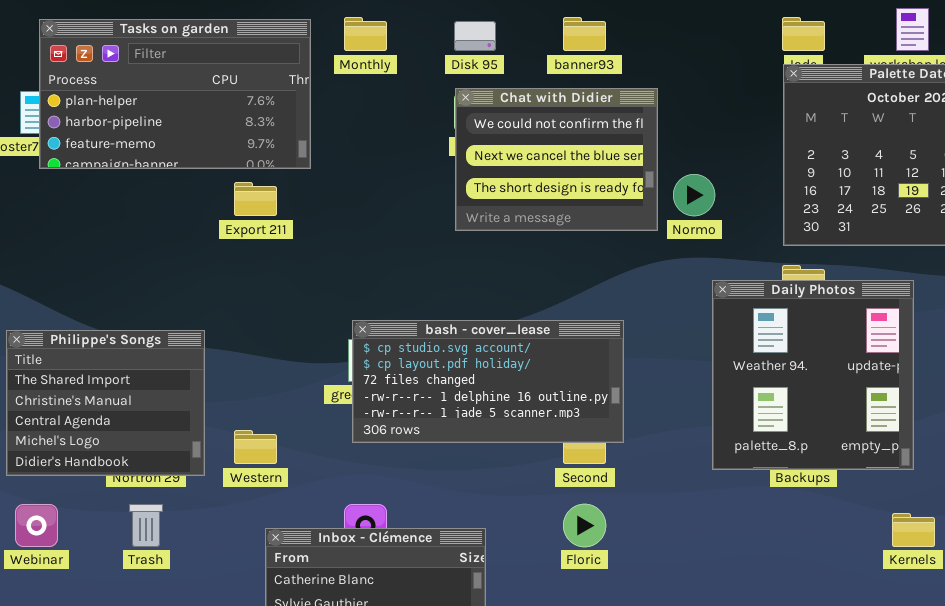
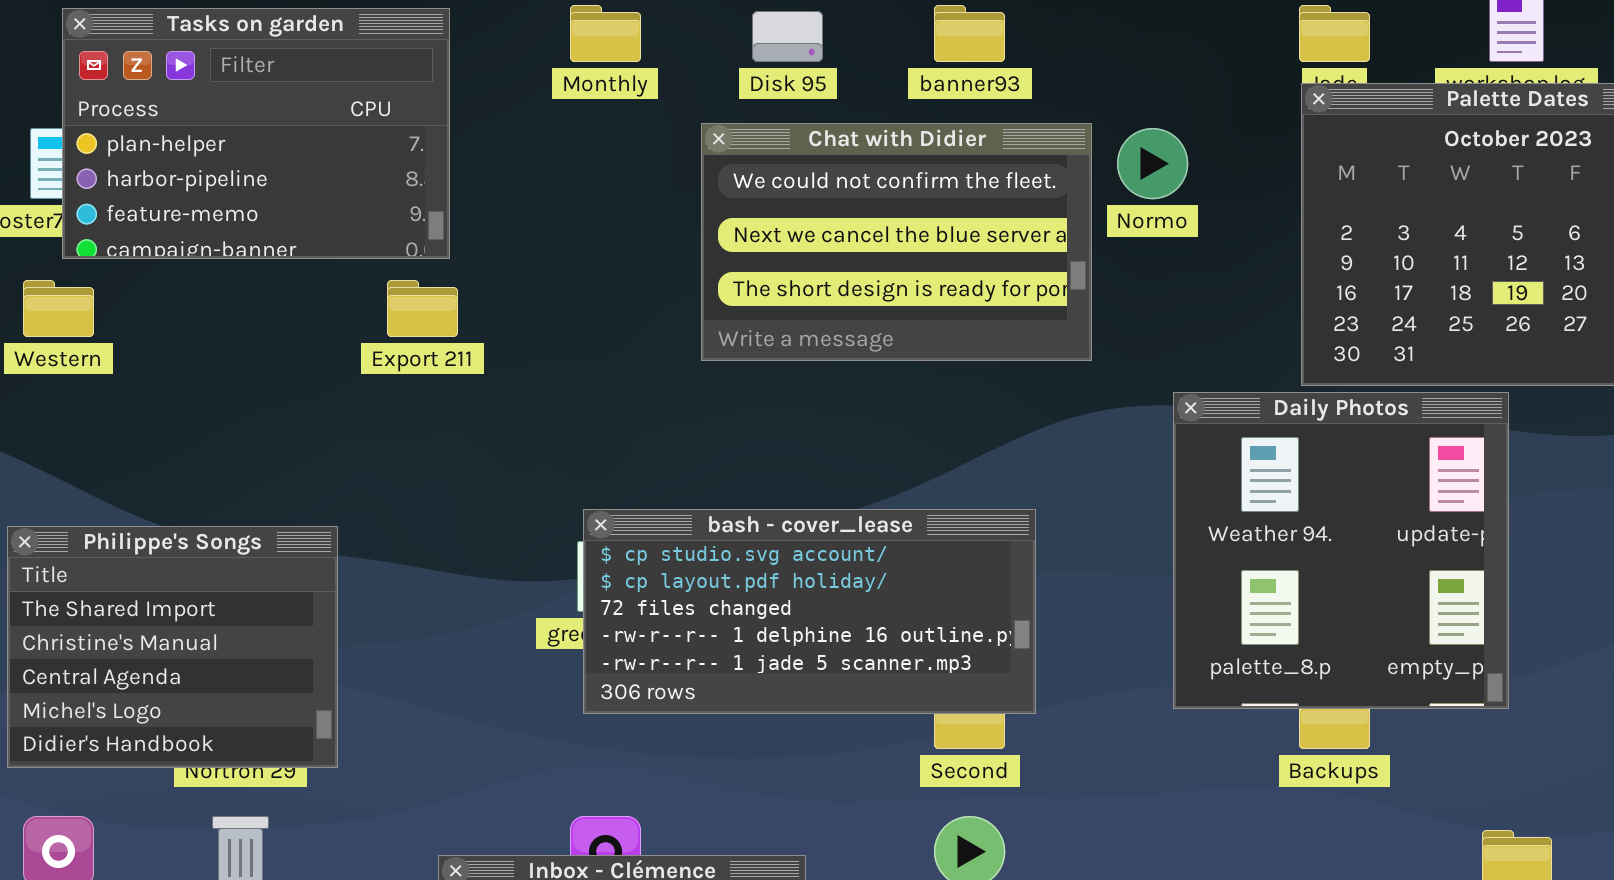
Tasks on garden: [39,19,311,169] -> [62,8,450,259], resized
Chat with Didier: [455,88,658,231] -> [701,123,1092,361], resized
Normo: [673,174,715,216] -> [1117,128,1188,199], moved
Daily Photos: [712,280,914,470] -> [1173,392,1509,709], moved
Western: [234,430,277,464] -> [23,280,94,337], moved

